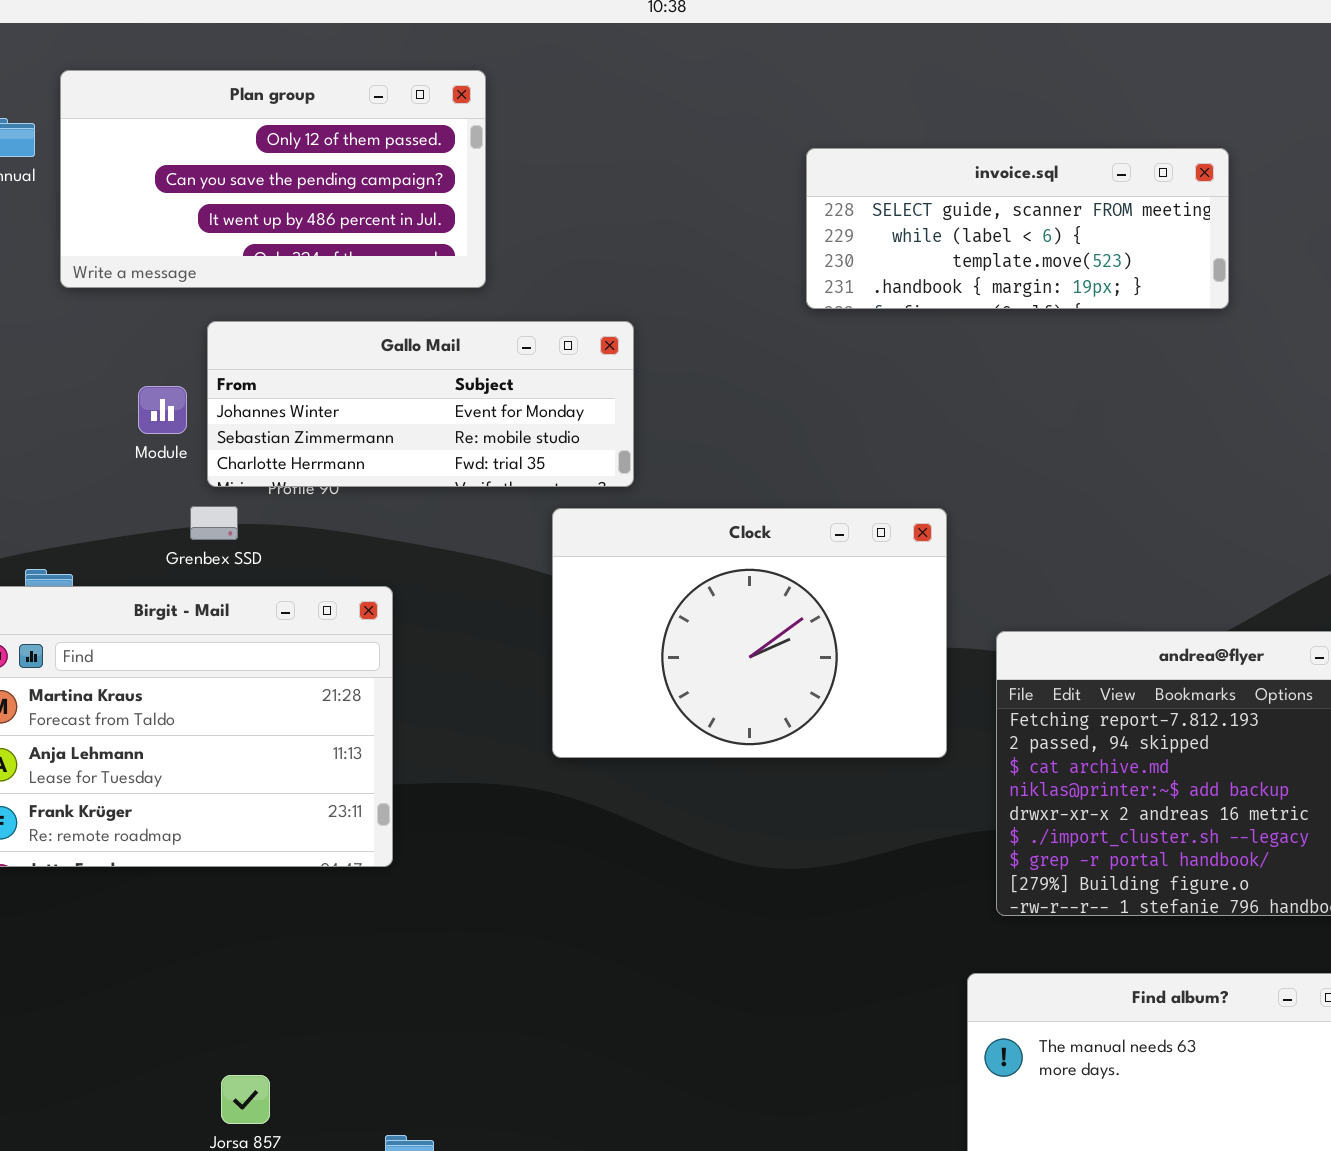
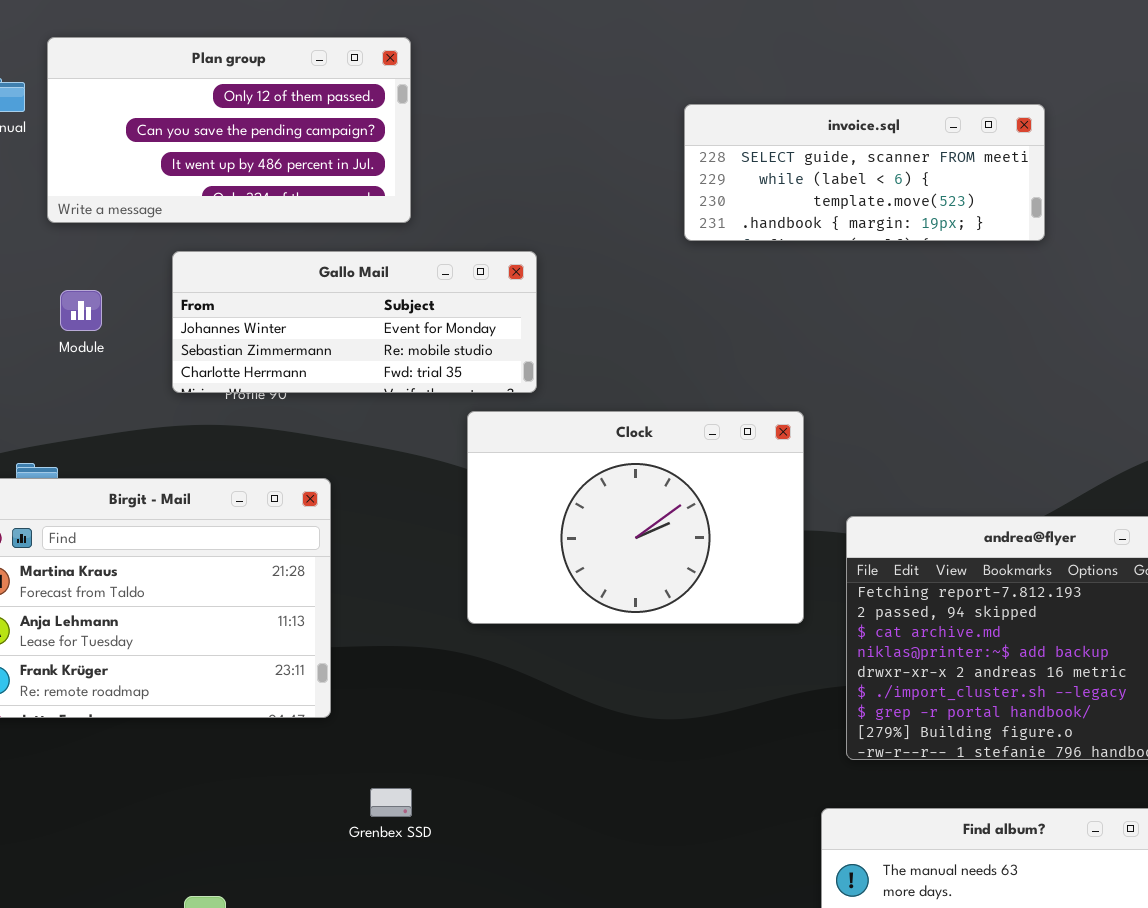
Module: [138,386,187,434] -> [60,290,102,331], moved
Grenbex SSD: [190,506,238,540] -> [370,788,412,817], moved

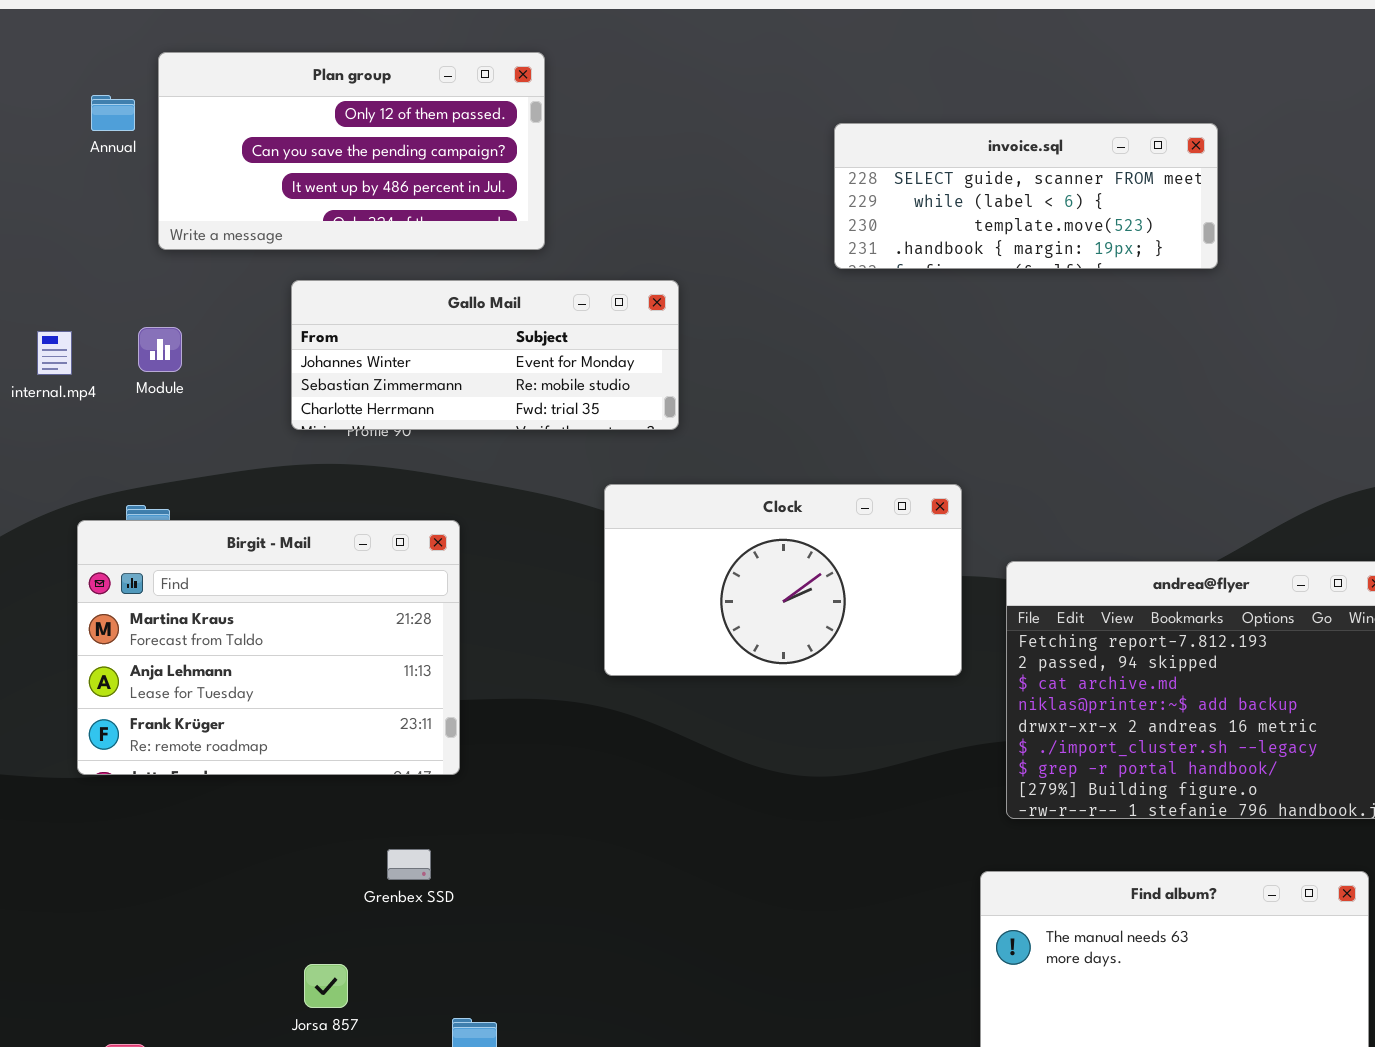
Module: [60,290,102,331] -> [138,327,182,372], moved
Clock: [467,411,804,624] -> [604,484,962,676], resized
Grenbex SSD: [370,788,412,817] -> [387,849,431,880], moved

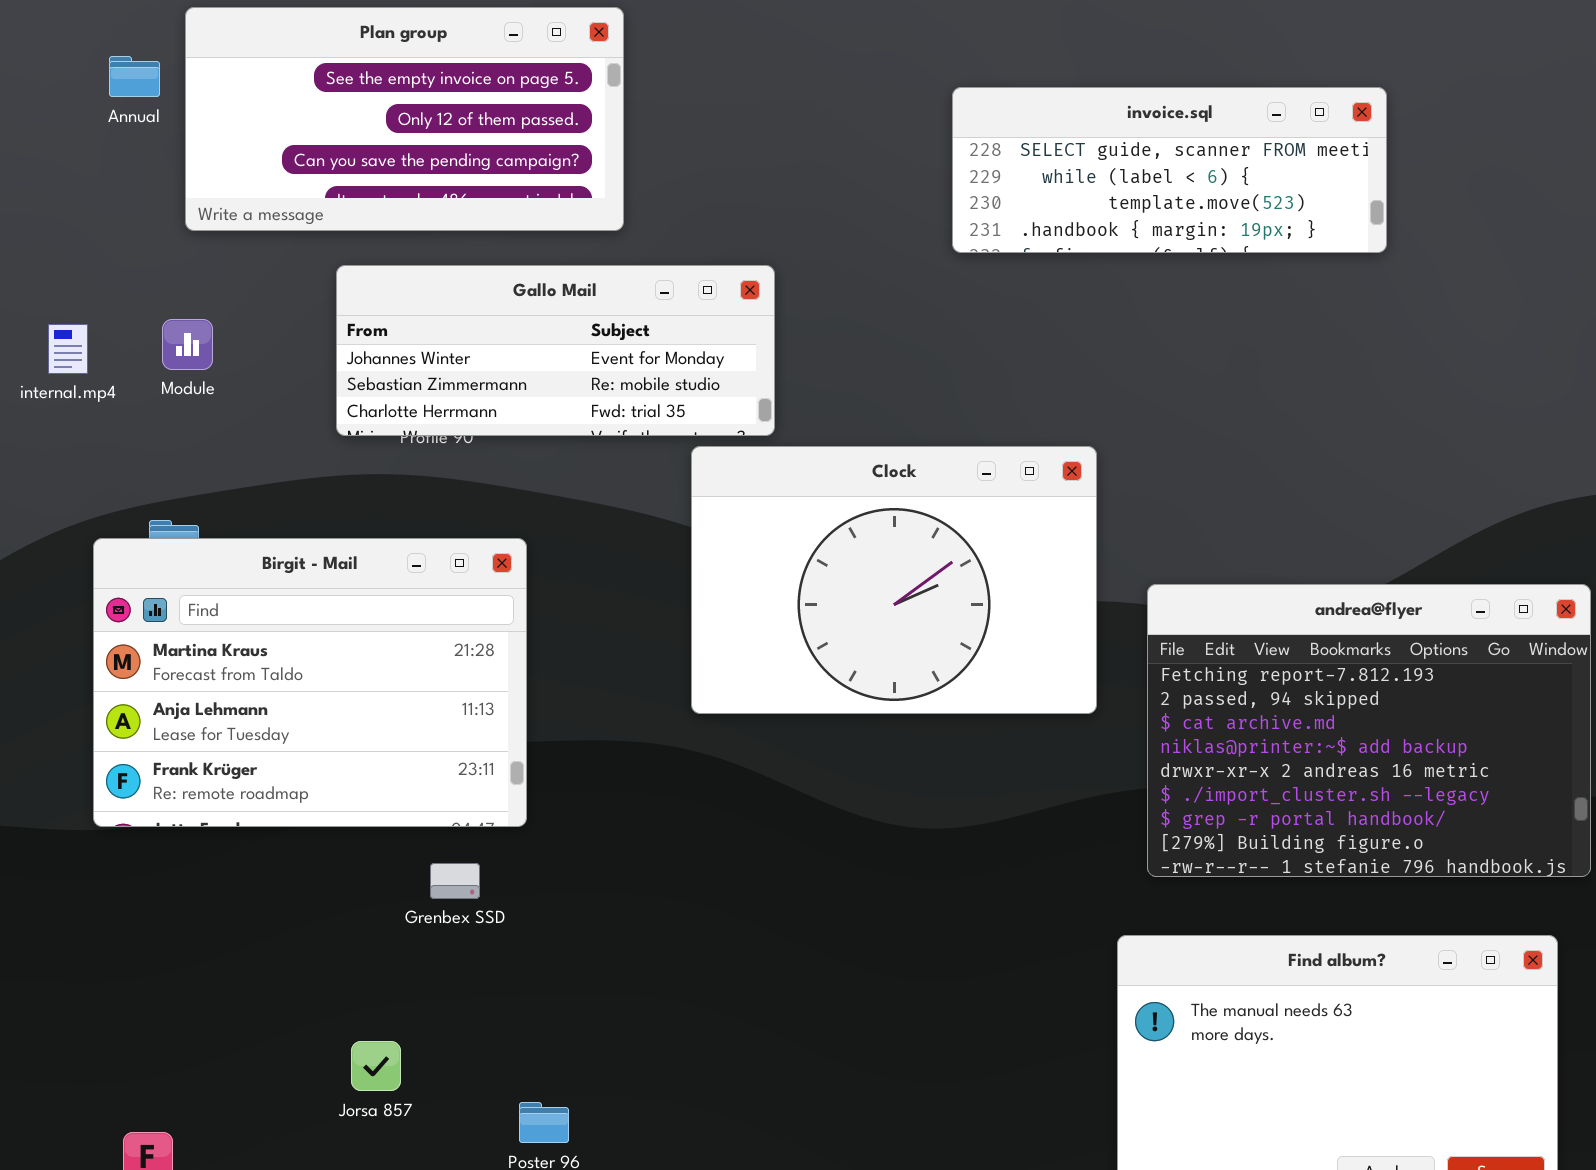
Plan group: [158,52,545,250] -> [185,7,624,231], scrolled up 1 row
Clock: [604,484,962,676] -> [691,446,1097,714], resized
Grenbex SSD: [387,849,431,880] -> [430,863,480,899], moved

